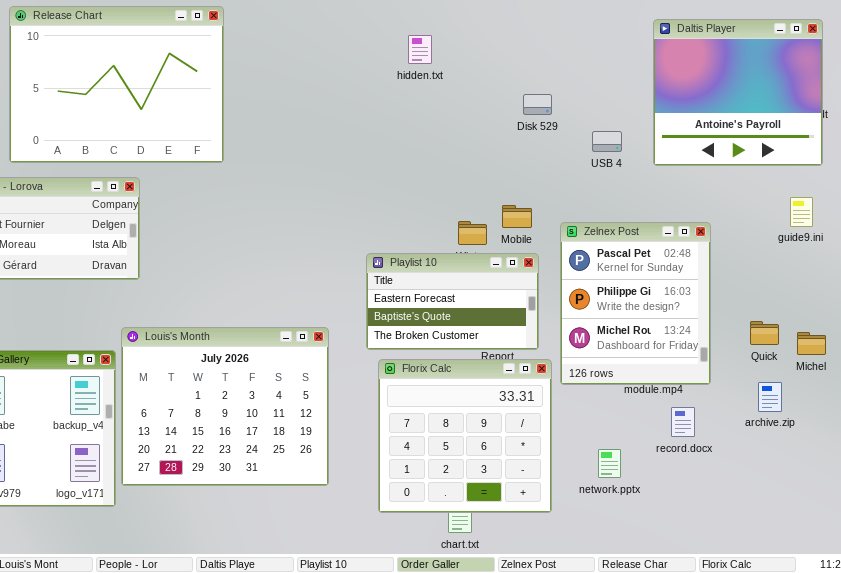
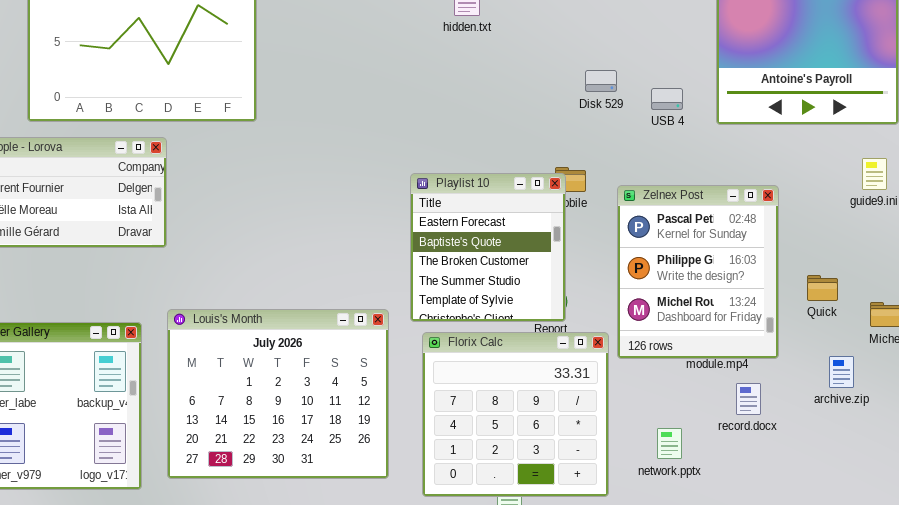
Disk 529: [523,94,552,115] -> [585,70,617,92], moved
Playlist 10: [366,253,539,350] -> [410,173,566,322], resized
Quick: [750,321,779,345] -> [807,275,838,301], moved
Louis's Month: [121,327,329,486] -> [167,309,389,479], moved

